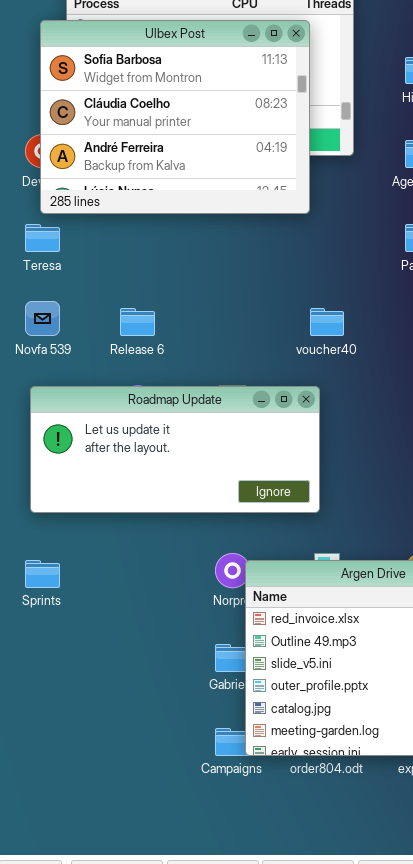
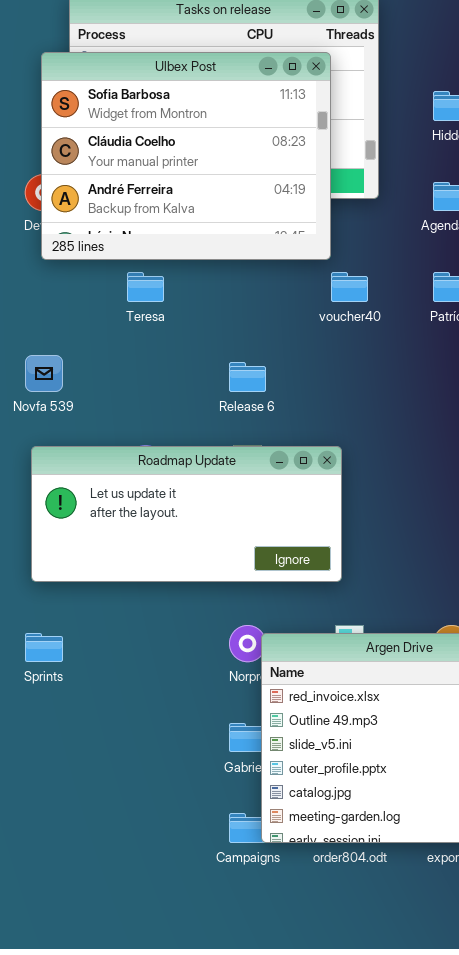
Teresa: [25,224,60,252] -> [127,272,164,302], moved
Release 6: [120,308,155,336] -> [229,362,266,392], moved
voucher40: [310,308,344,336] -> [331,272,368,302], moved

